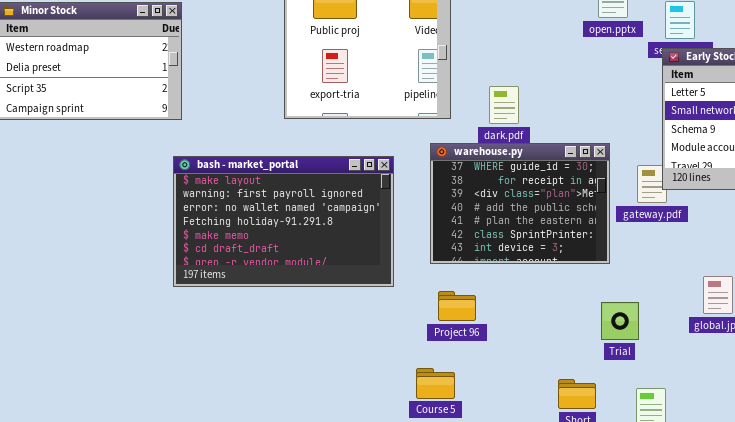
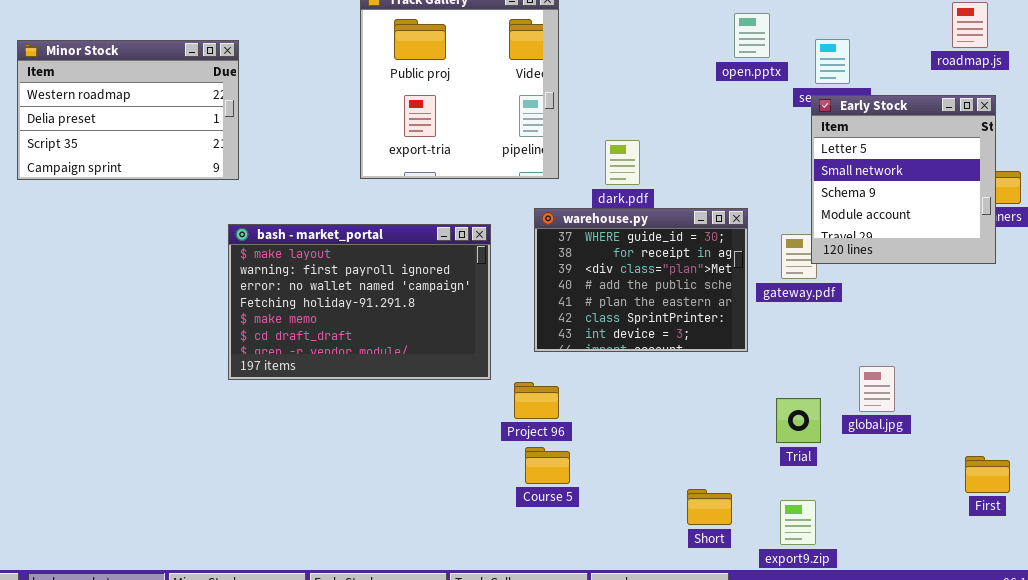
Project 96: [438,291,476,321] -> [514,382,559,419], moved
Trial: [601,302,639,340] -> [776,398,821,443], moved
Course 5: [416,368,455,399] -> [525,447,570,484], moved

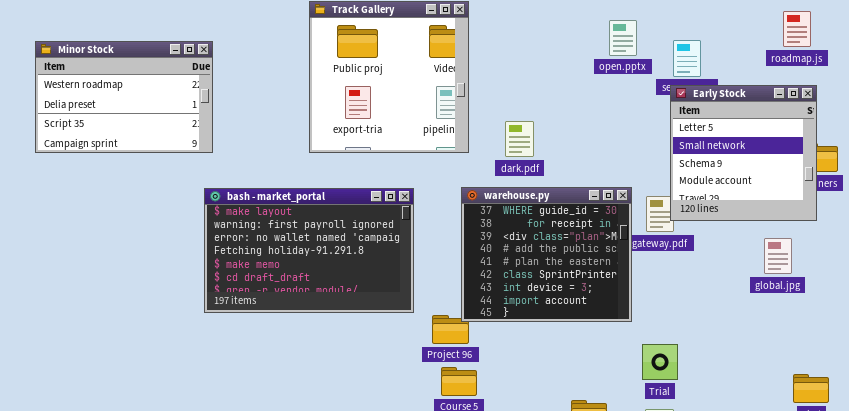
warehouse.py: [534,208,748,352] -> [461,187,632,322], moved, resized
global.jpg: [859,366,895,412] -> [764,238,792,274], moved
Trial: [776,398,821,443] -> [642,344,678,380], moved

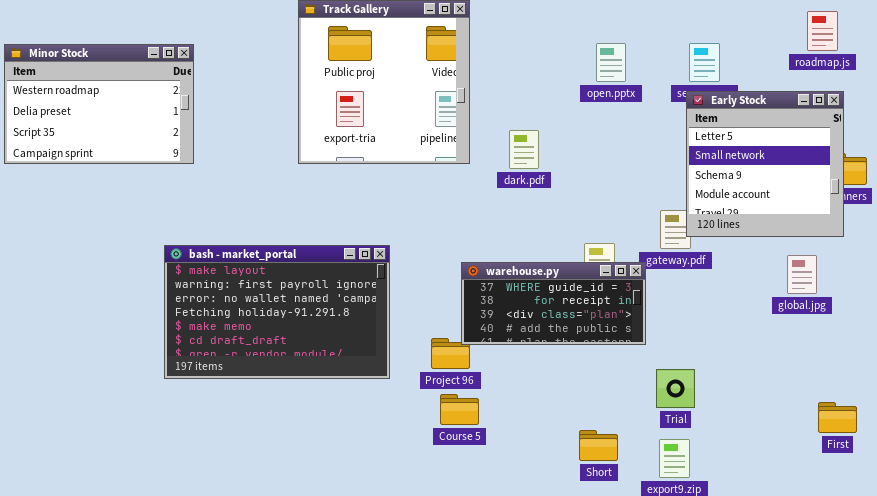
open.pptx: [609,20,637,56] -> [596,43,626,82], moved
warehouse.py: [461,187,632,322] -> [461,262,646,345], resized
bash - market_portal: [204,188,414,313] -> [164,245,390,379], moved

